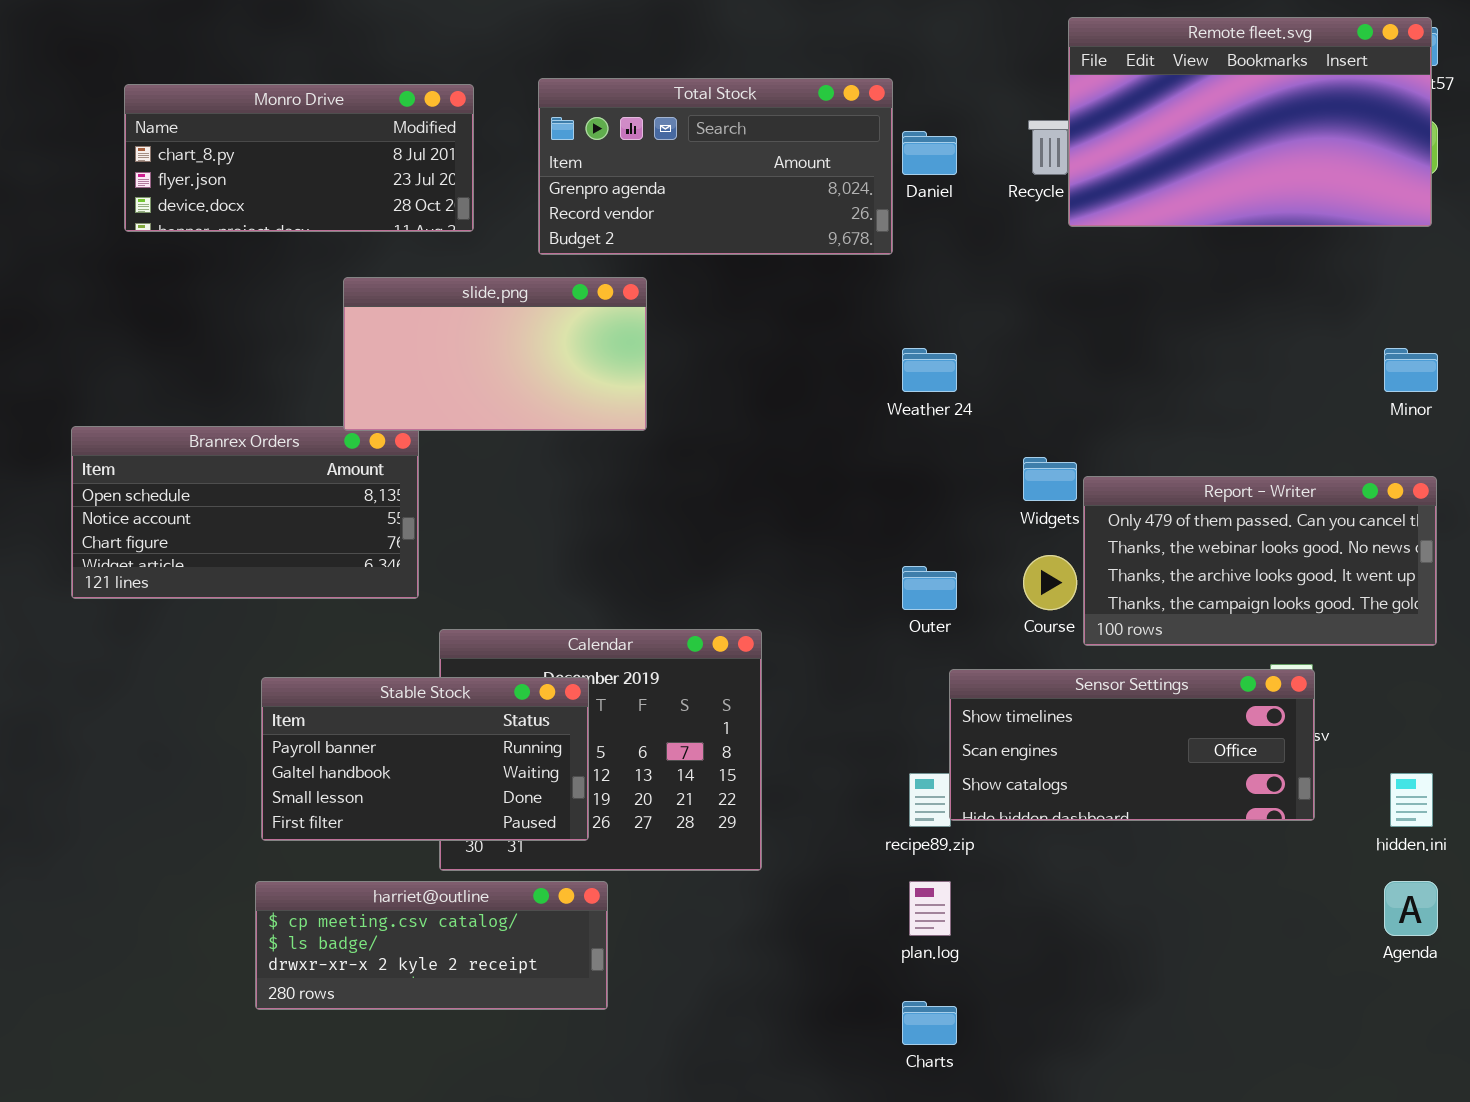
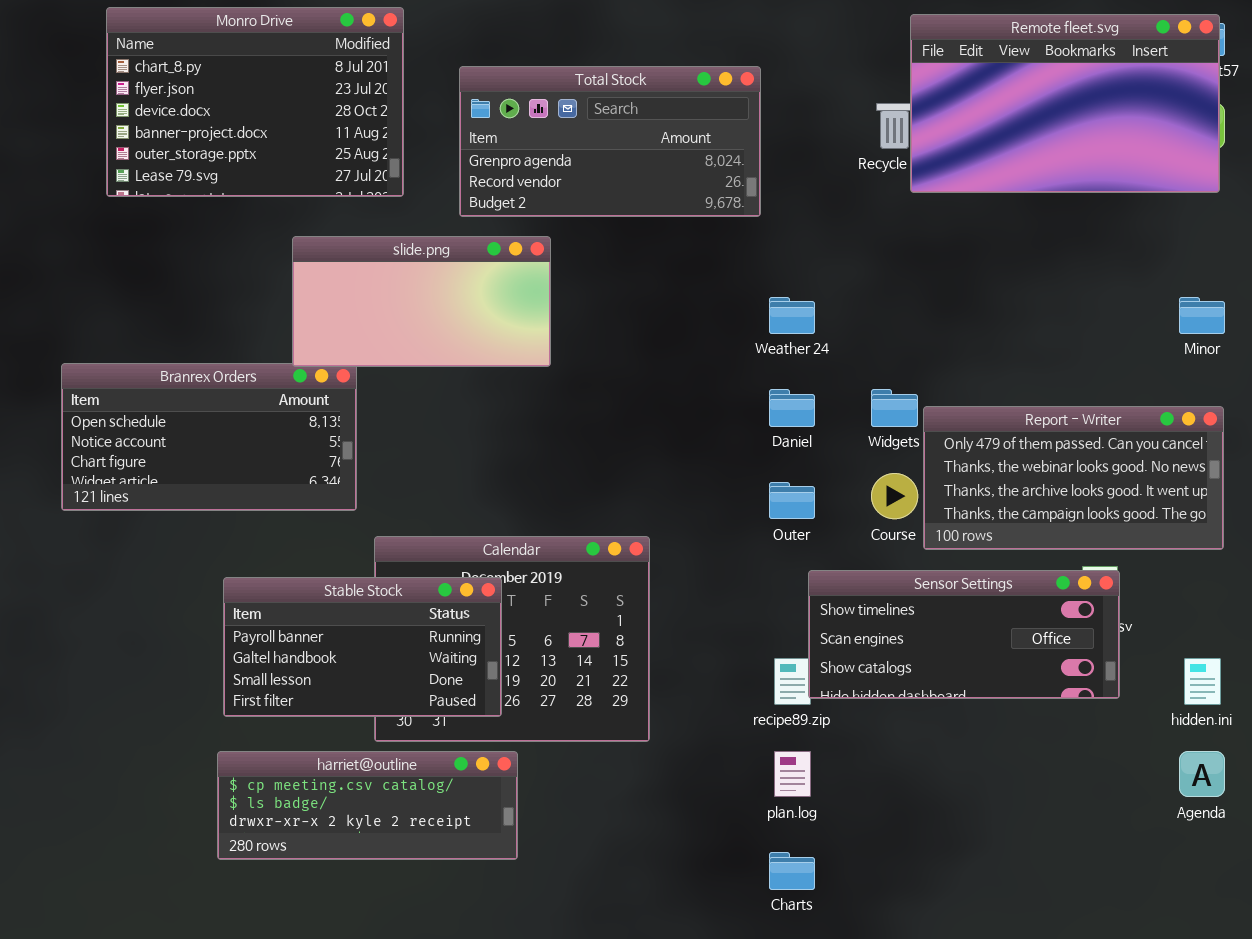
Monro Drive: [124,84,474,232] -> [106,7,404,197], resized
Daniel: [902,131,957,175] -> [769,389,815,427], moved

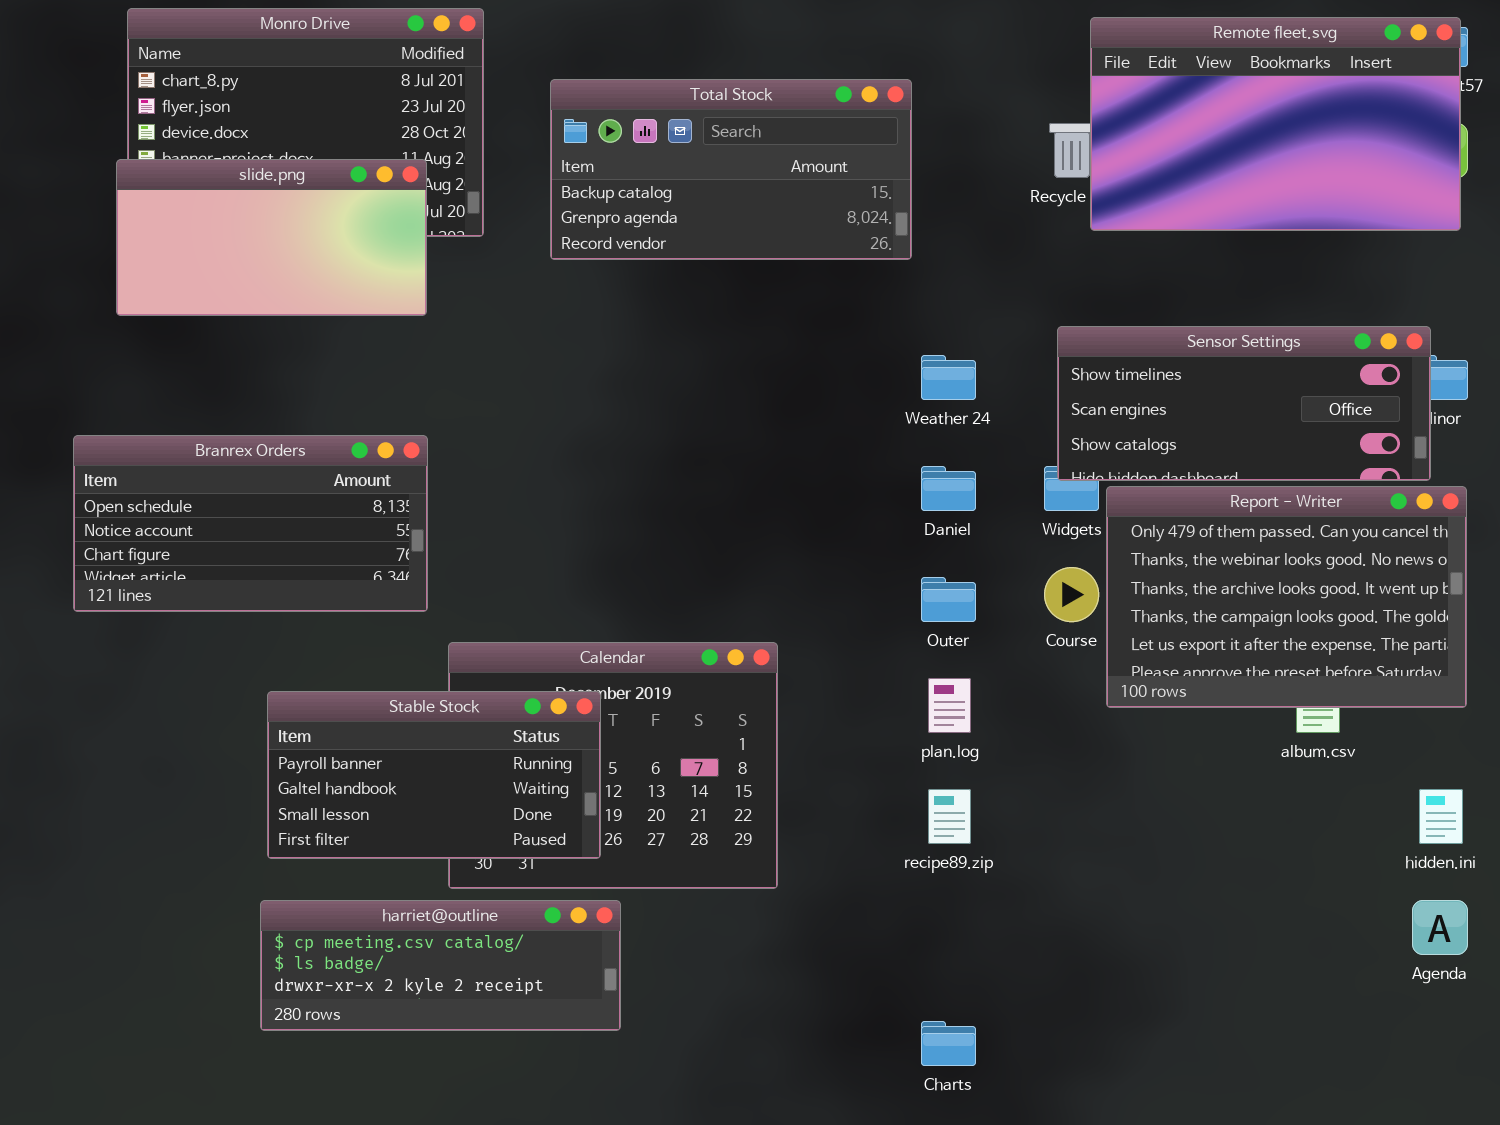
Total Stock: [459,66,761,217] -> [550,79,912,260], scrolled up 1 row
slide.png: [292,236,551,367] -> [116,159,427,316], moved
Report - Writer: [923,406,1224,550] -> [1106,486,1467,708], resized
Sensor Settings: [808,570,1120,699] -> [1057,326,1431,481], moved
plan.log: [774,751,811,797] -> [928,678,971,733], moved

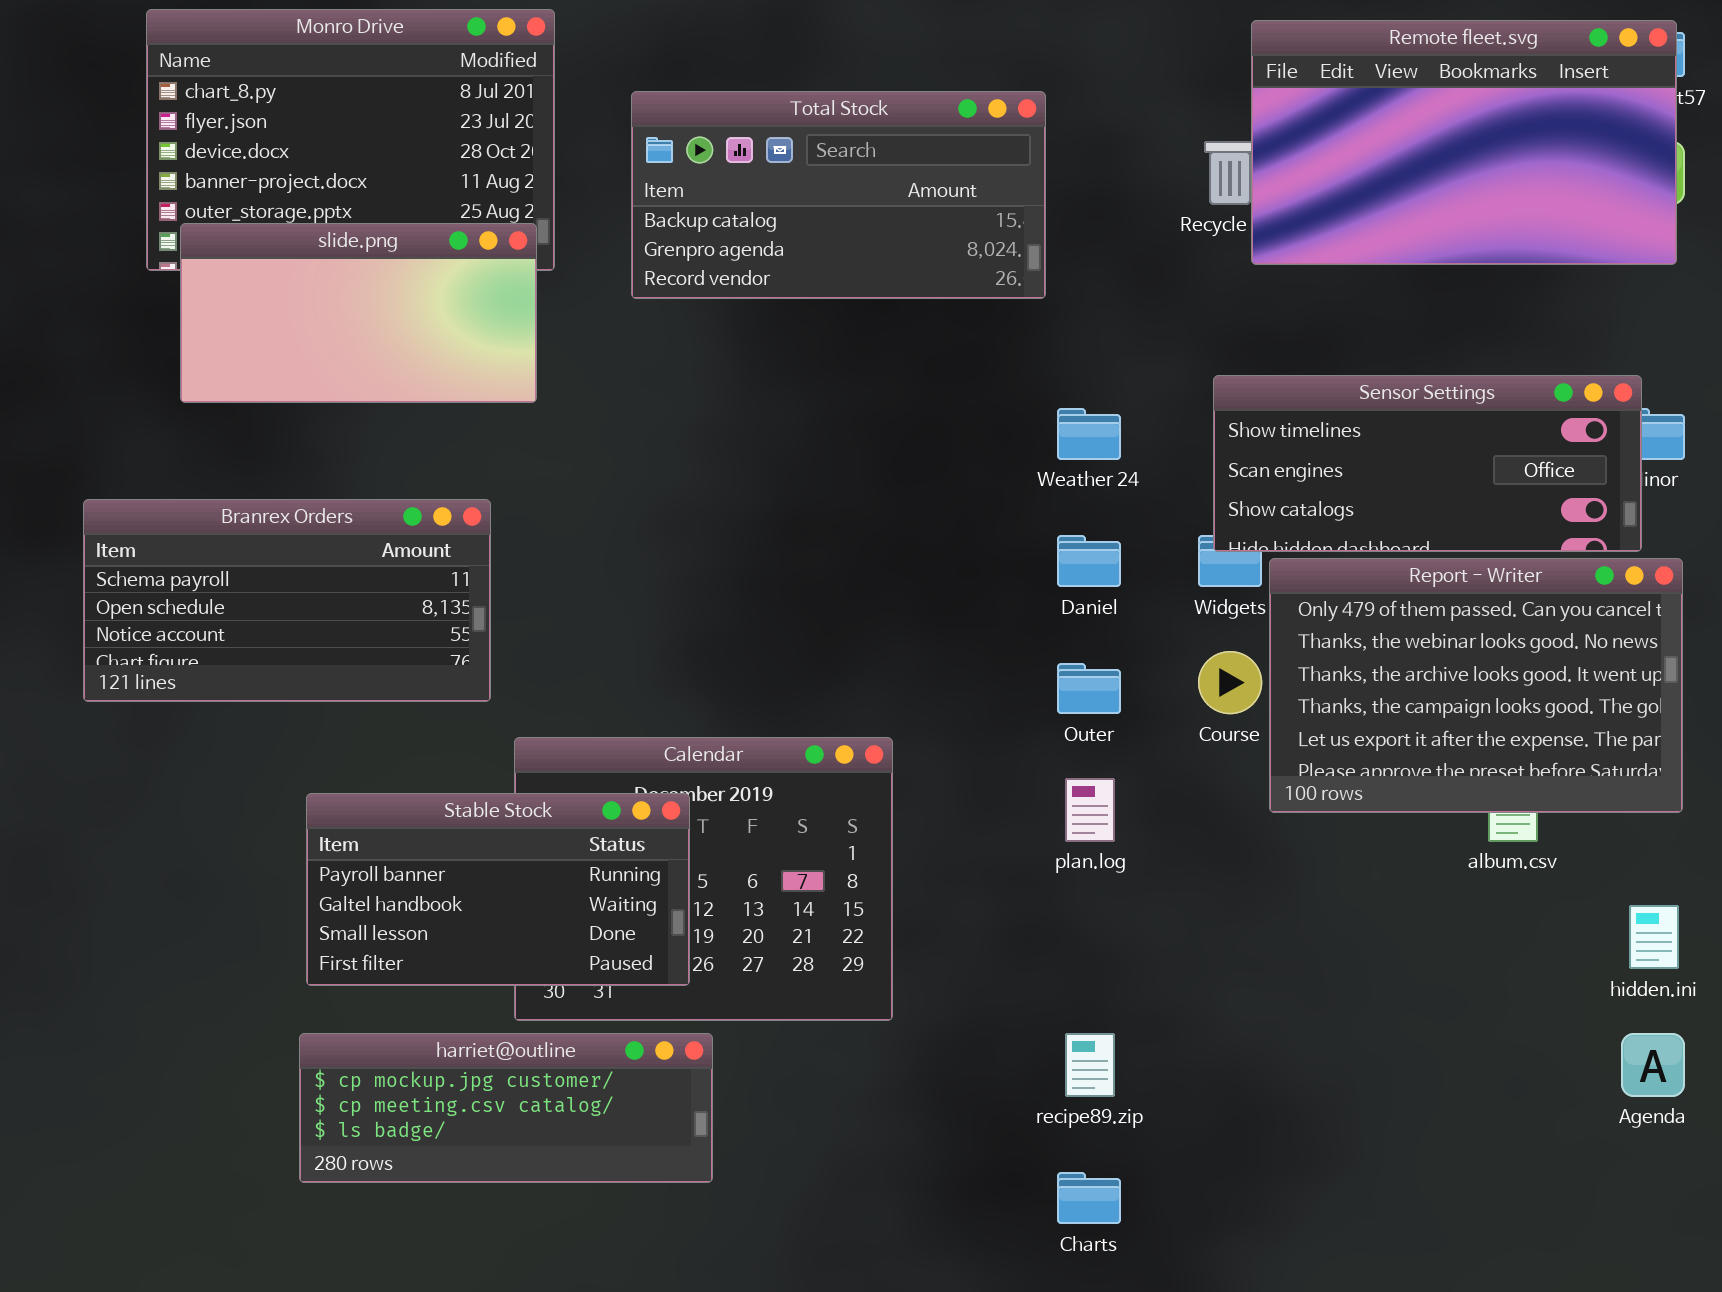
slide.png: [116,159,427,316] -> [180,223,537,403], moved
Branrex Orders: [73,435,428,612] -> [83,499,491,702], scrolled up 1 row
recipe89.zip: [928,789,971,844] -> [1065,1033,1115,1097], moved
harriet@outline: [260,900,621,1031] -> [299,1033,713,1183], scrolled up 1 row

